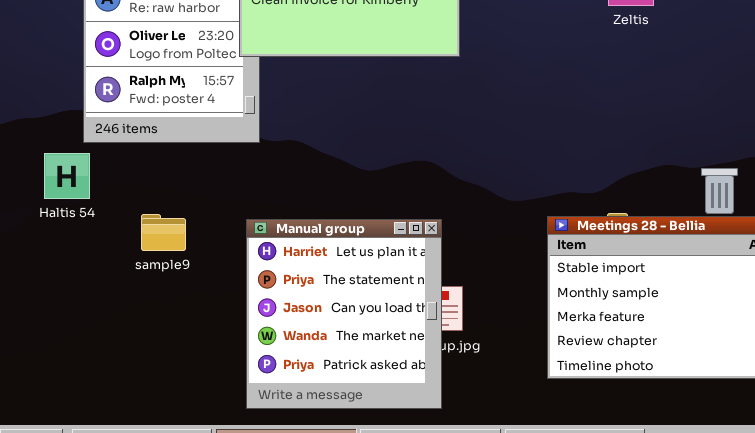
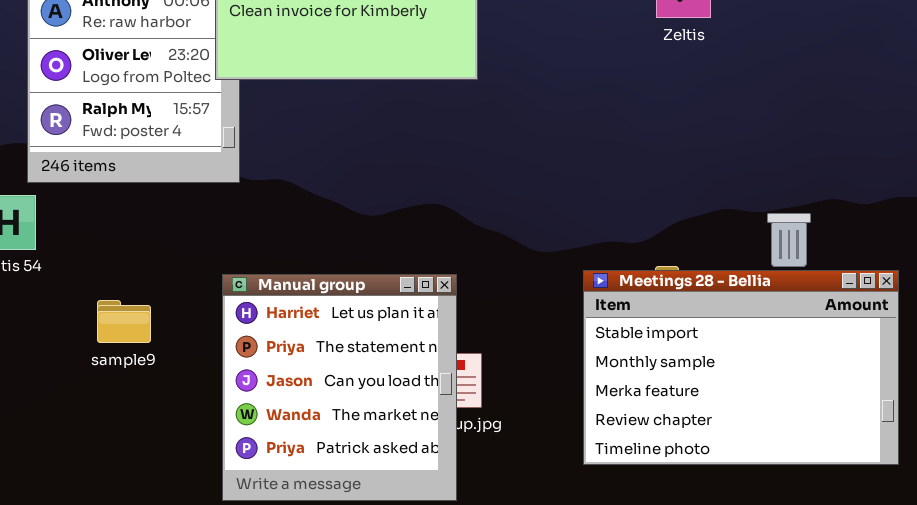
sample9: [141,214,186,251] -> [97,300,151,343], moved

